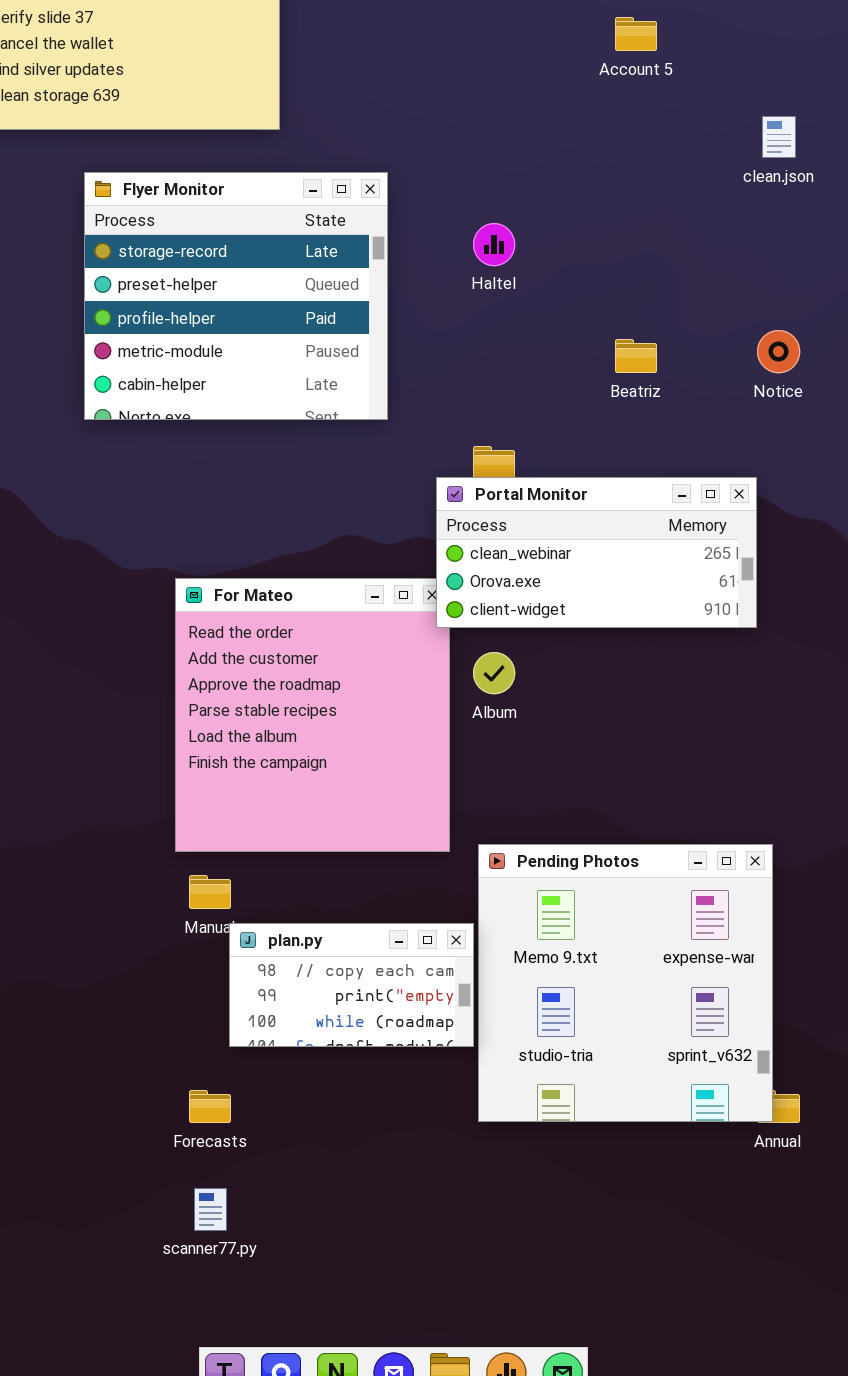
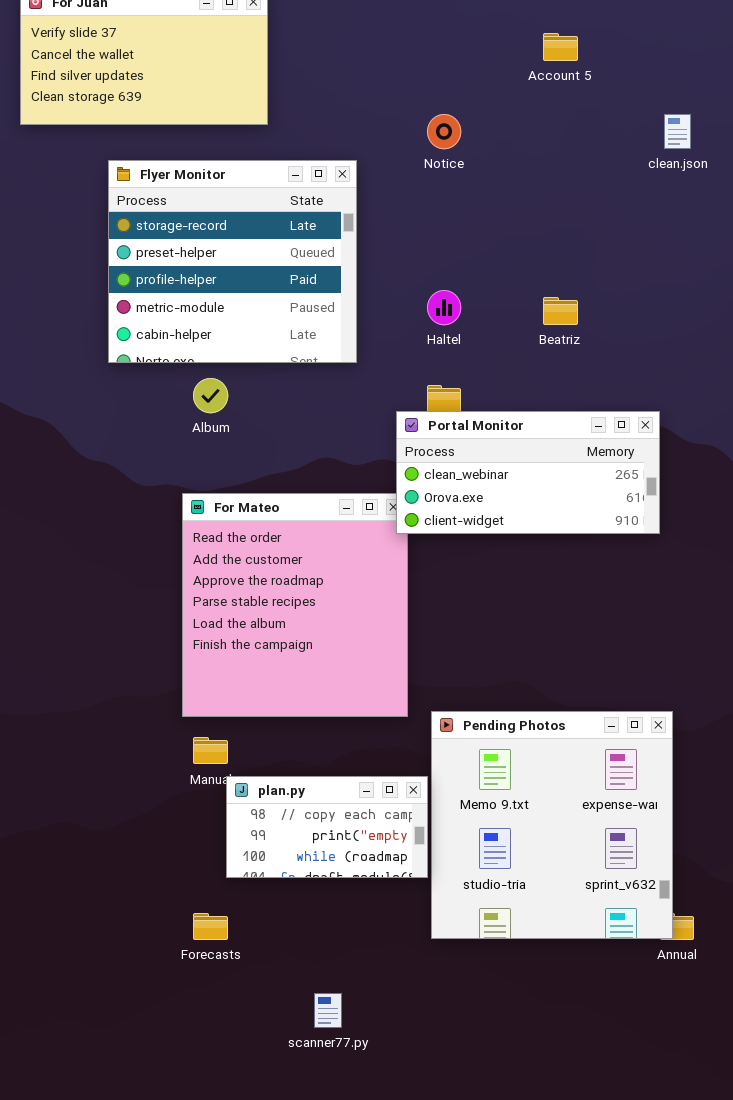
Haltel: [473,223,515,266] -> [427,290,461,325], moved
Notice: [757,330,800,373] -> [427,114,461,149], moved
Album: [473,652,515,694] -> [193,378,228,413], moved
scanner77.py: [194,1188,227,1231] -> [314,993,342,1028], moved

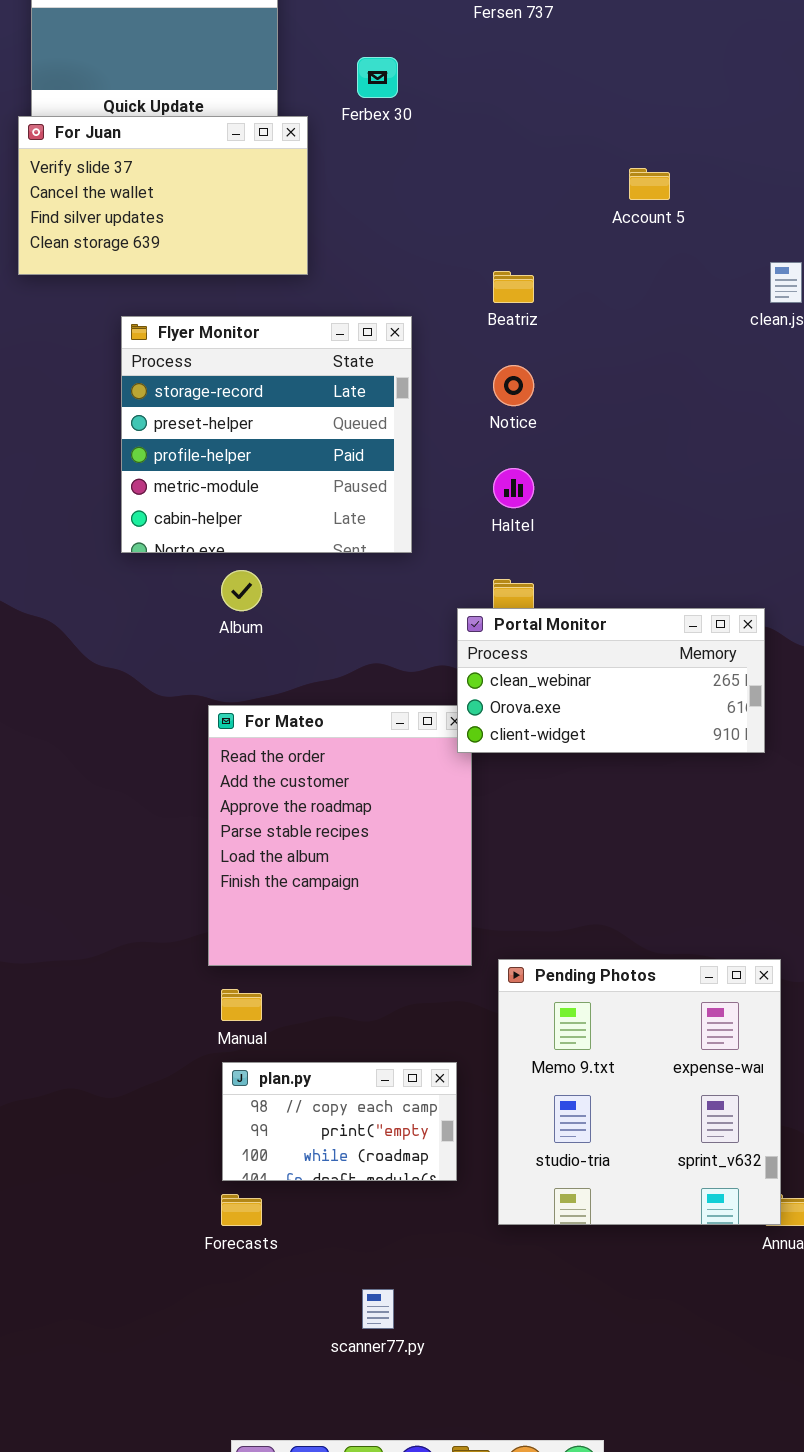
Notice: [427,114,461,149] -> [493,365,534,406], moved
Beatriz: [543,297,578,325] -> [493,271,534,303], moved
plan.py: [226,776,428,878] -> [222,1062,457,1181], moved

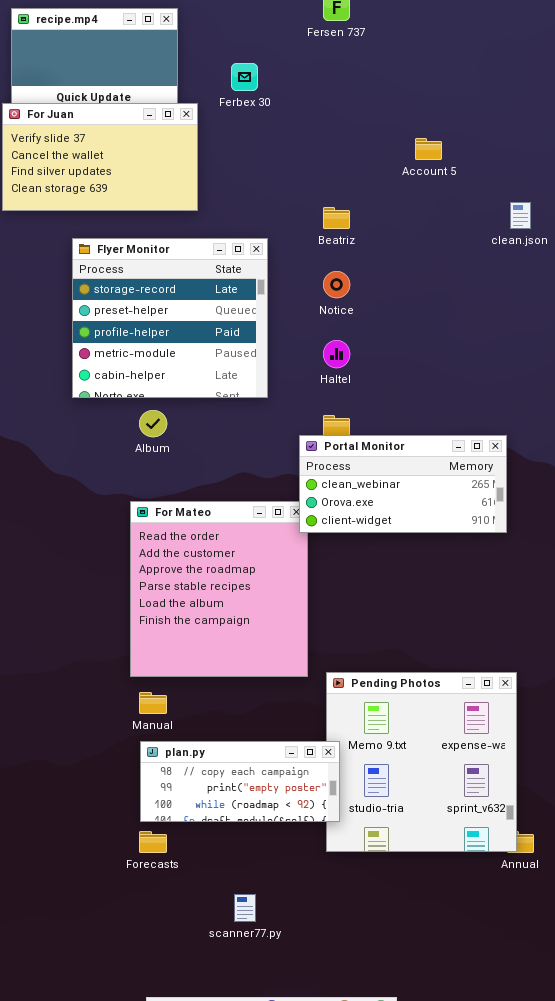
plan.py: [222,1062,457,1181] -> [140,741,340,822], resized

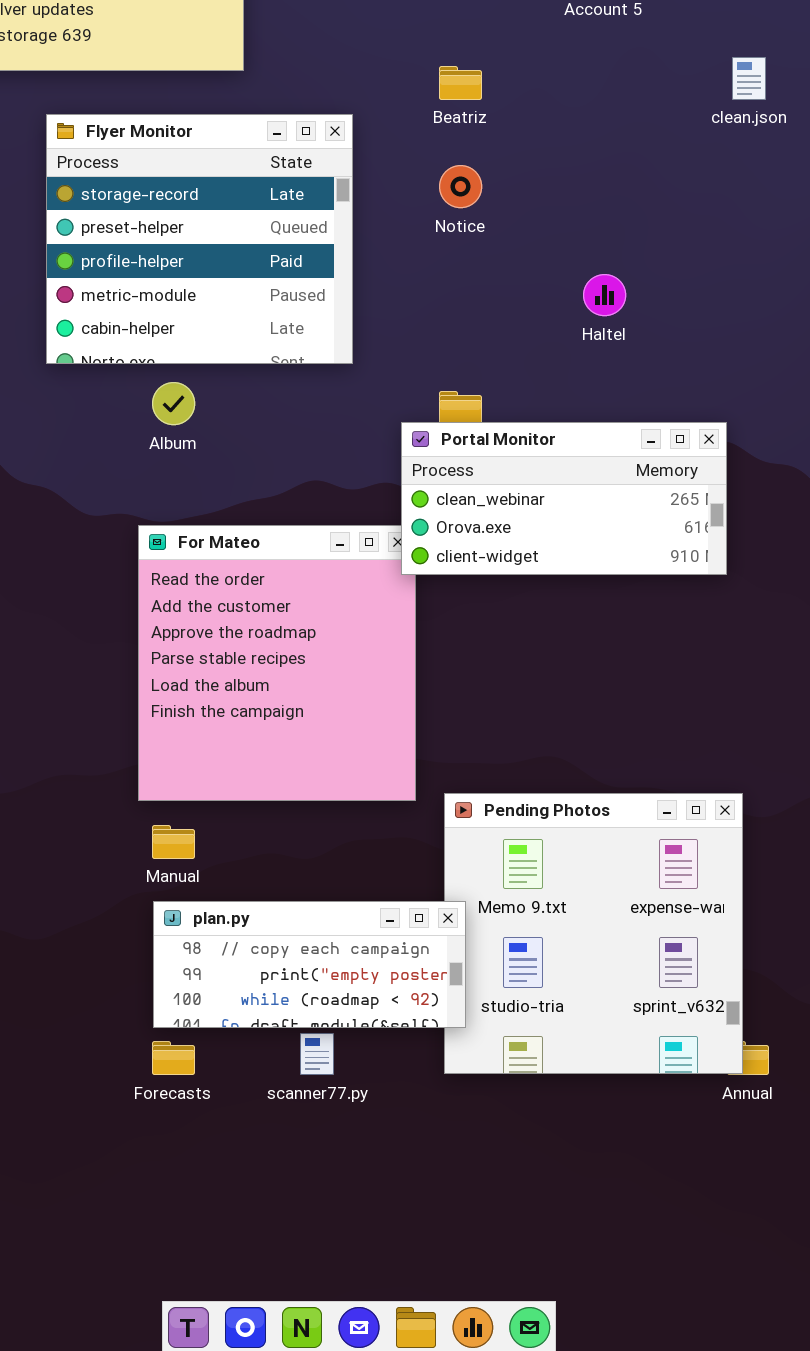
Haltel: [323,340,350,368] -> [583,274,626,316], moved
scanner77.py: [234,894,256,922] -> [300,1033,334,1075], moved

